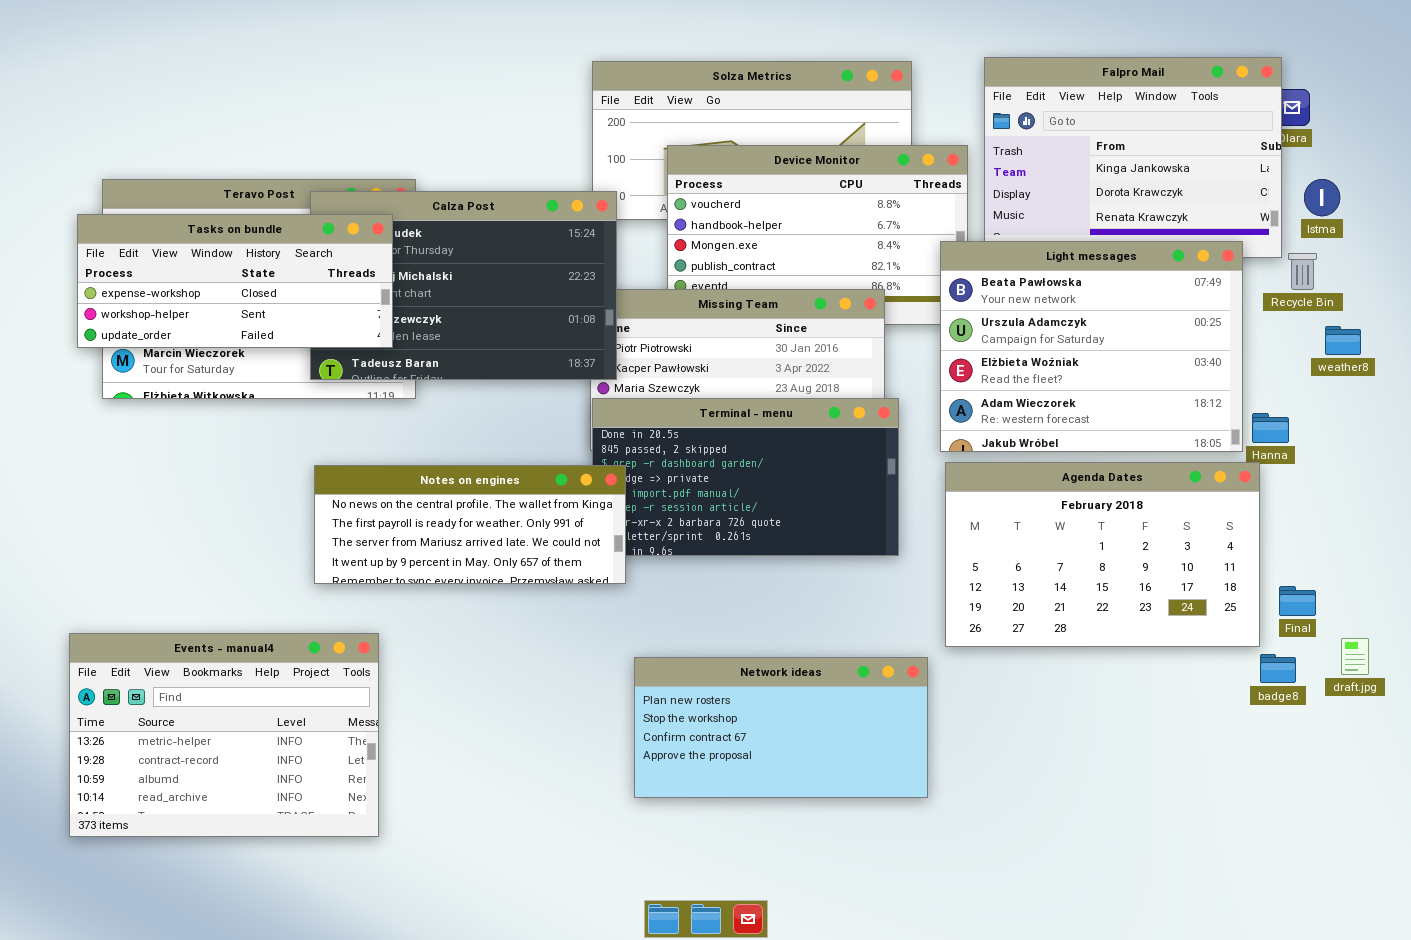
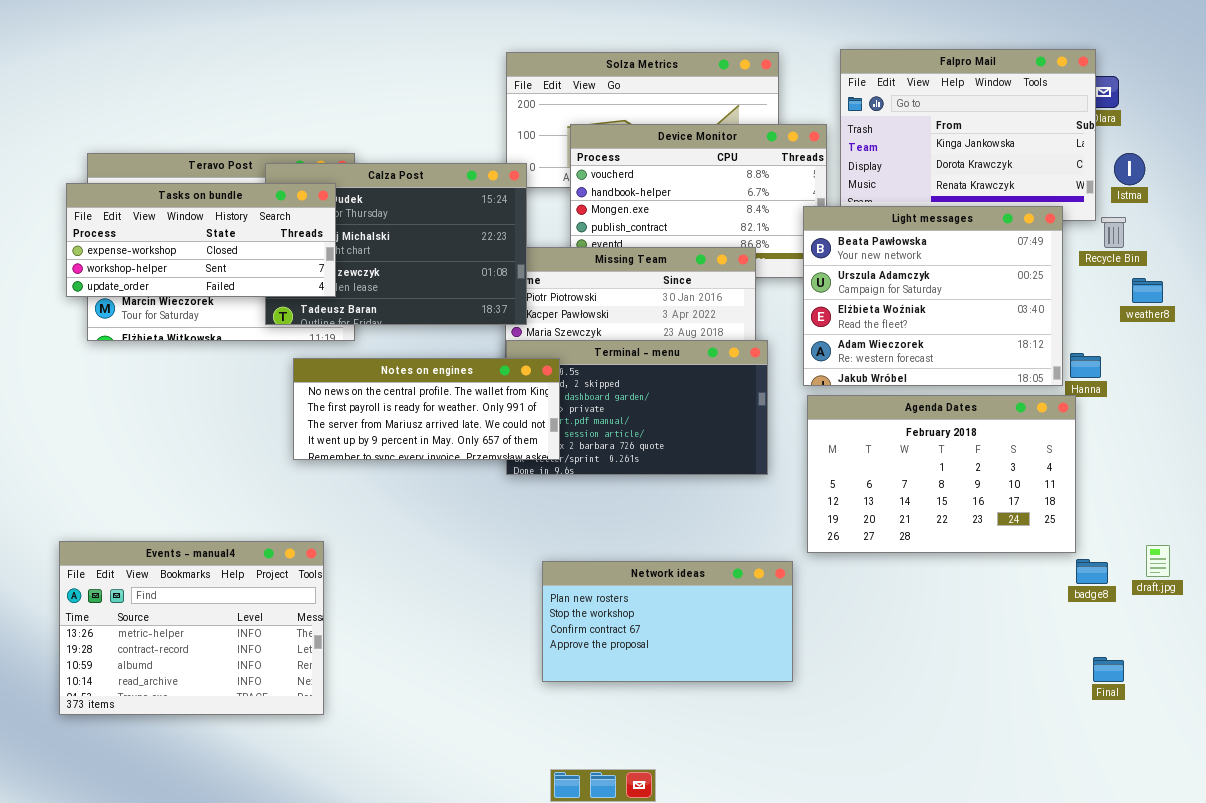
Notes on engines: [314,465,626,584] -> [293,358,560,460], moved
Final: [1279,586,1316,616] -> [1093,657,1124,682], moved

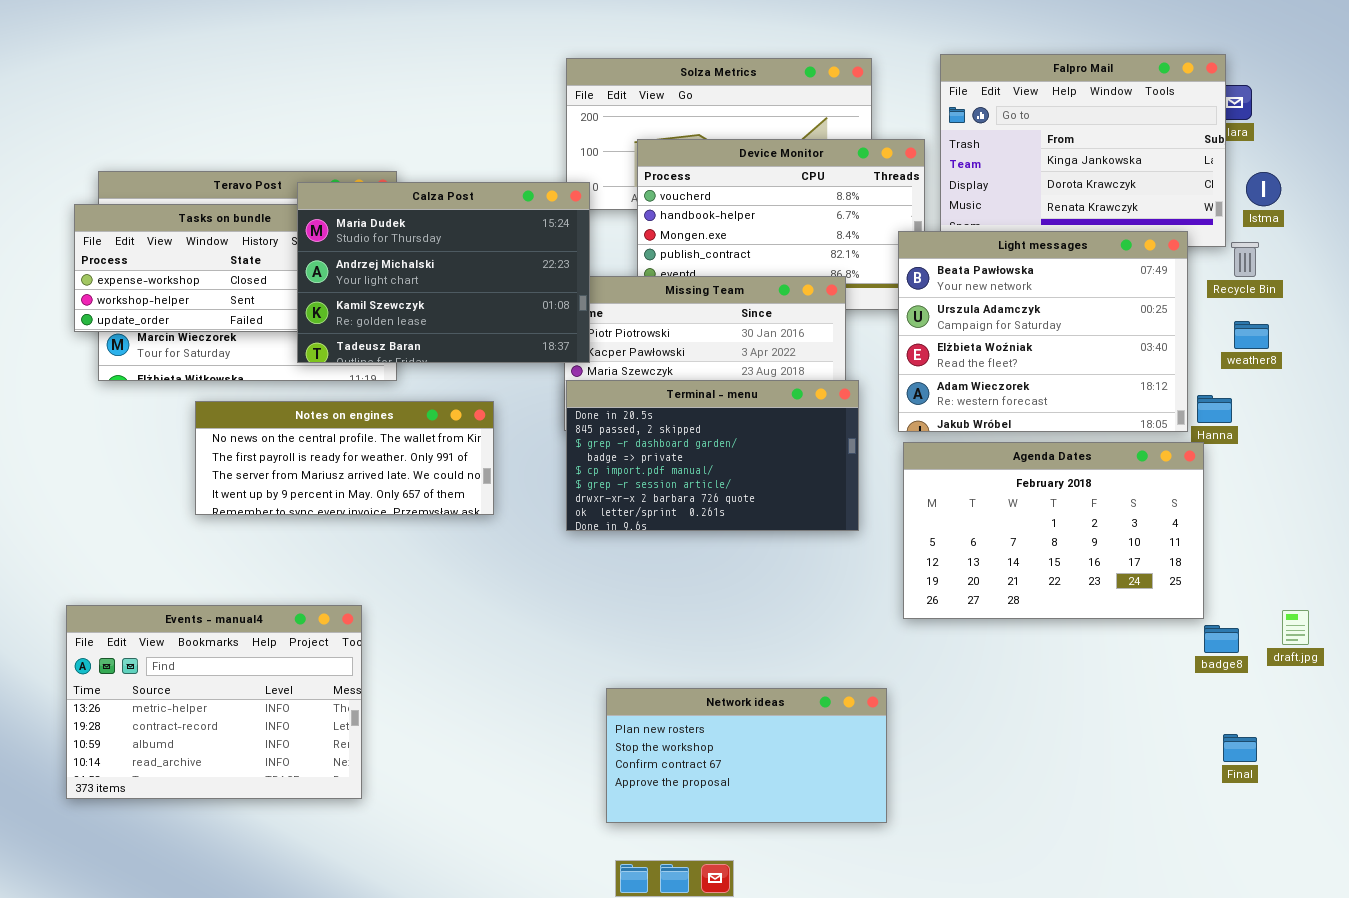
Calza Post: [265,163,527,325] -> [297,182,590,363], raised
weather8: [1132,278,1163,303] -> [1234,321,1269,349], moved
Notes on engines: [293,358,560,460] -> [195,401,494,515], moved
Network ideas: [542,561,793,682] -> [606,688,887,823], moved

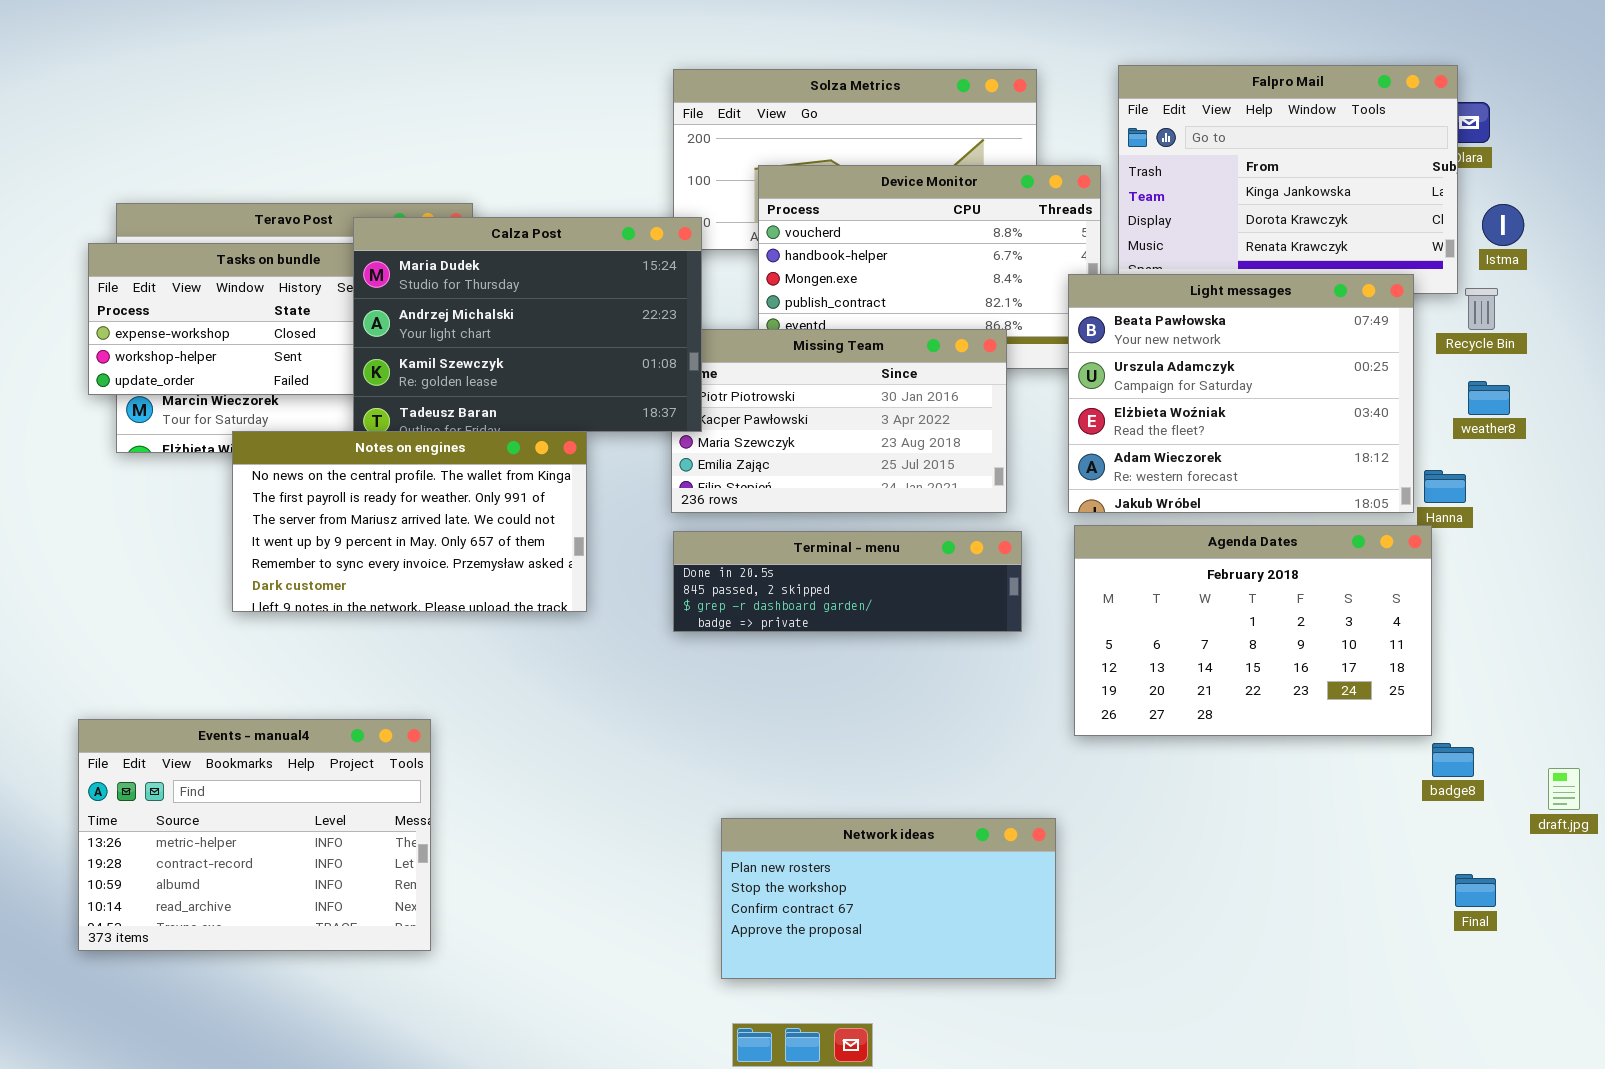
Terminal - menu: [566,380,859,531] -> [673,531,1022,632], resized
Notes on engines: [195,401,494,515] -> [232,431,587,612], resized
draft.jpg: [1282,610,1309,645] -> [1548,768,1580,810], moved

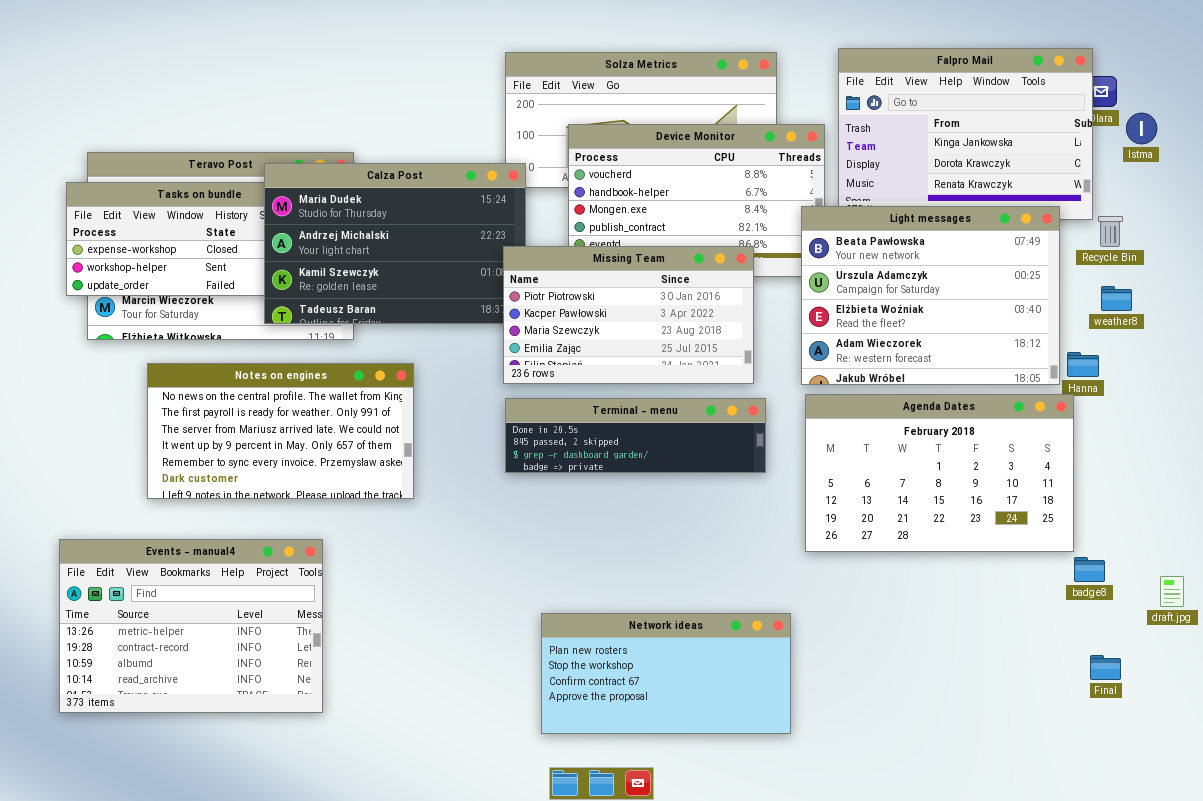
Istma: [1482,204,1524,246] -> [1126,113,1157,144], moved
Missing Team: [671,329,1007,513] -> [503,246,754,384], raised
Notes on engines: [232,431,587,612] -> [147,363,414,499], moved

